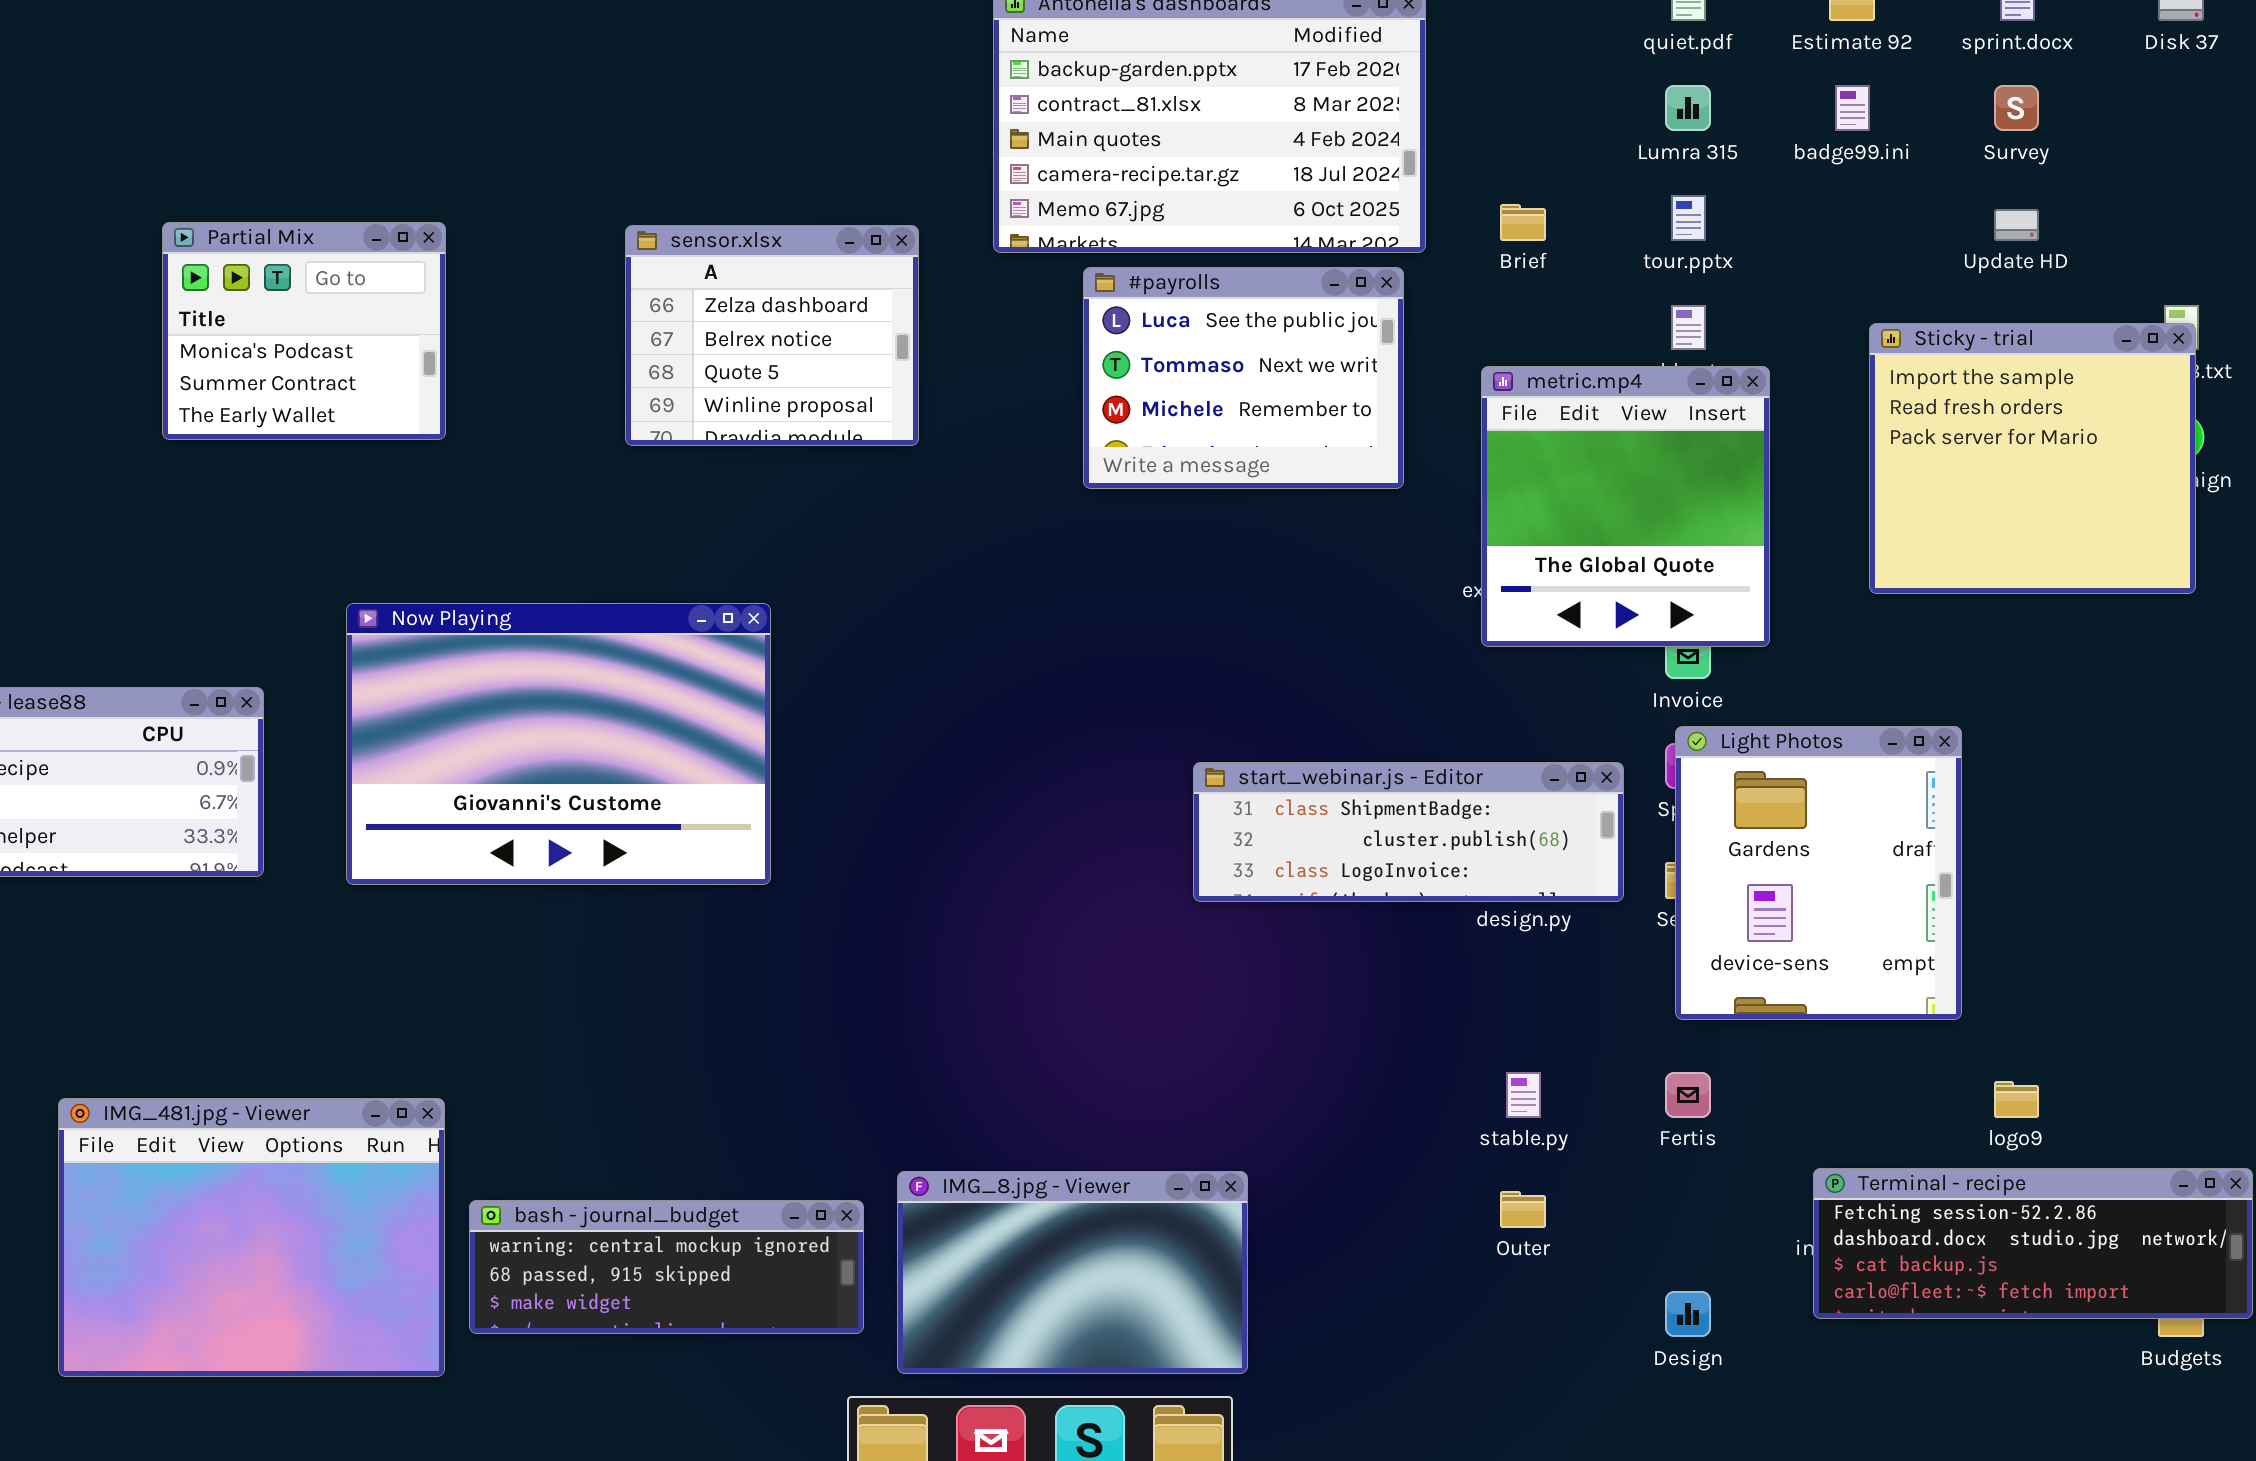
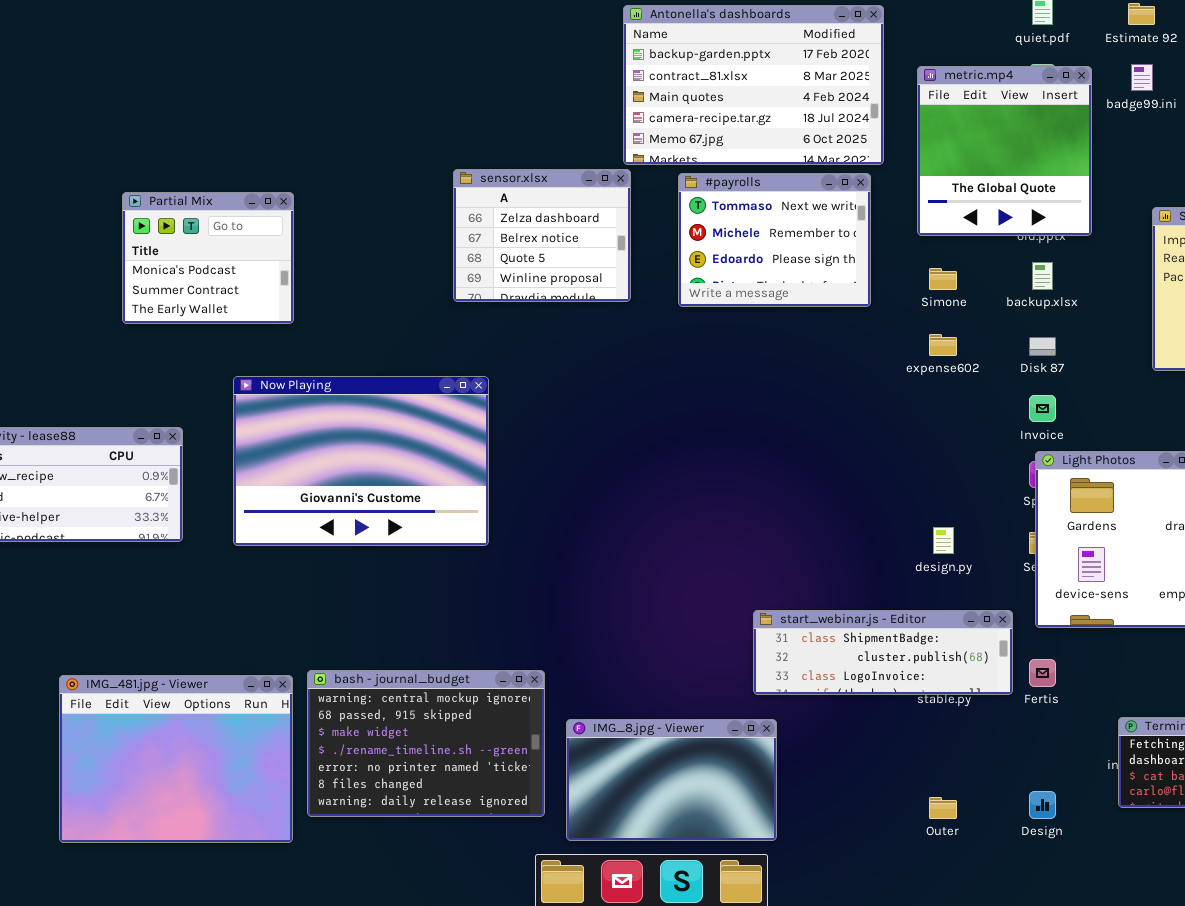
Partial Mix: [162,222,446,440] -> [122,192,294,324], moved
sensor.xlsx: [625,225,919,446] -> [453,169,631,302], moved
#payrolls: [1083,267,1404,489] -> [678,173,871,307], scrolled down 1 row
metric.mp4: [1481,366,1770,647] -> [917,66,1092,236], moved
start_webinar.js - Editor: [1193,762,1624,902] -> [753,610,1013,695], moved
Outer: [1500,1191,1546,1228] -> [929,797,957,819], moved
bash - journal_budget: [469,1200,864,1334] -> [307,670,545,817], resized

